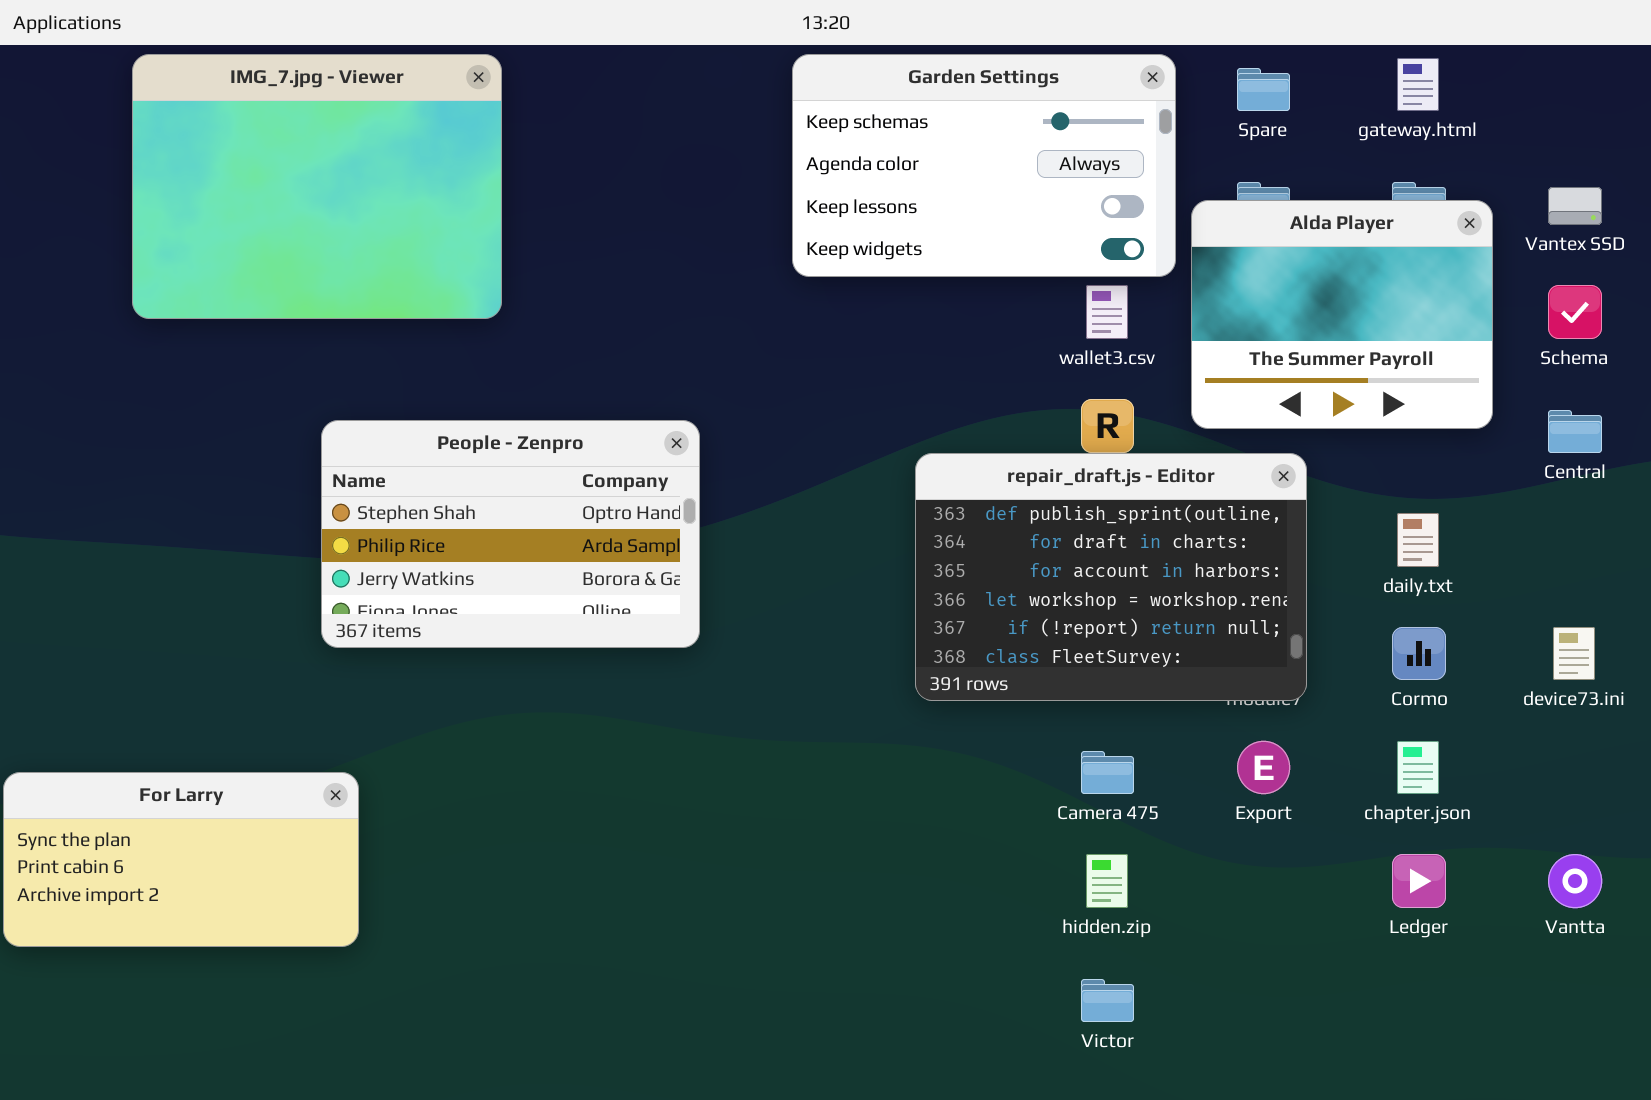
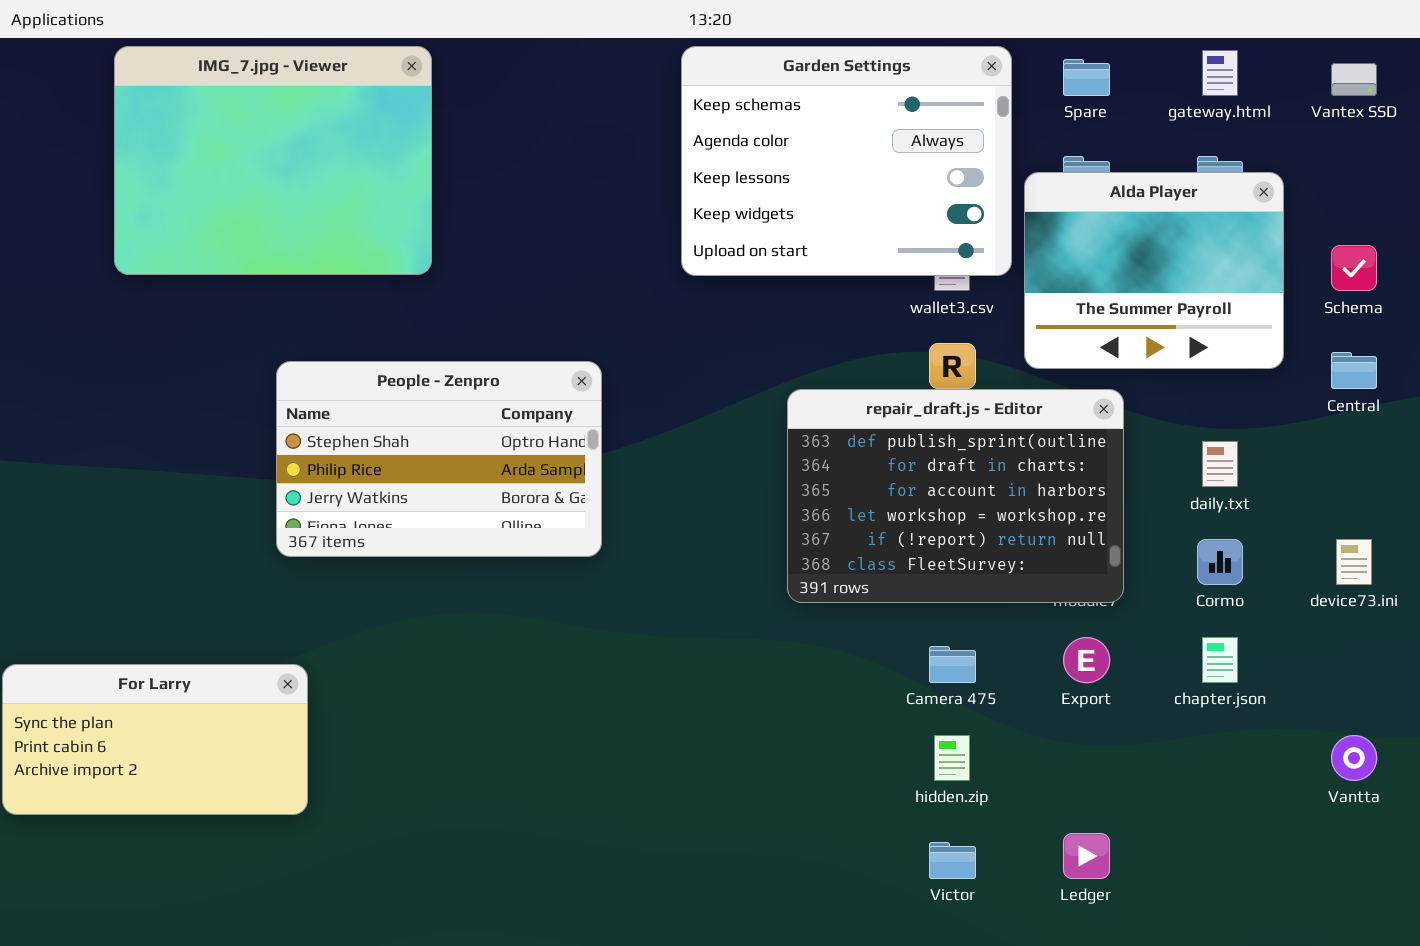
Garden Settings: [792,54,1176,277] -> [681,46,1012,276], resized
Vantex SSD: [1548,187,1602,225] -> [1331,63,1377,96], moved
Ledger: [1392,854,1446,908] -> [1063,833,1110,879], moved

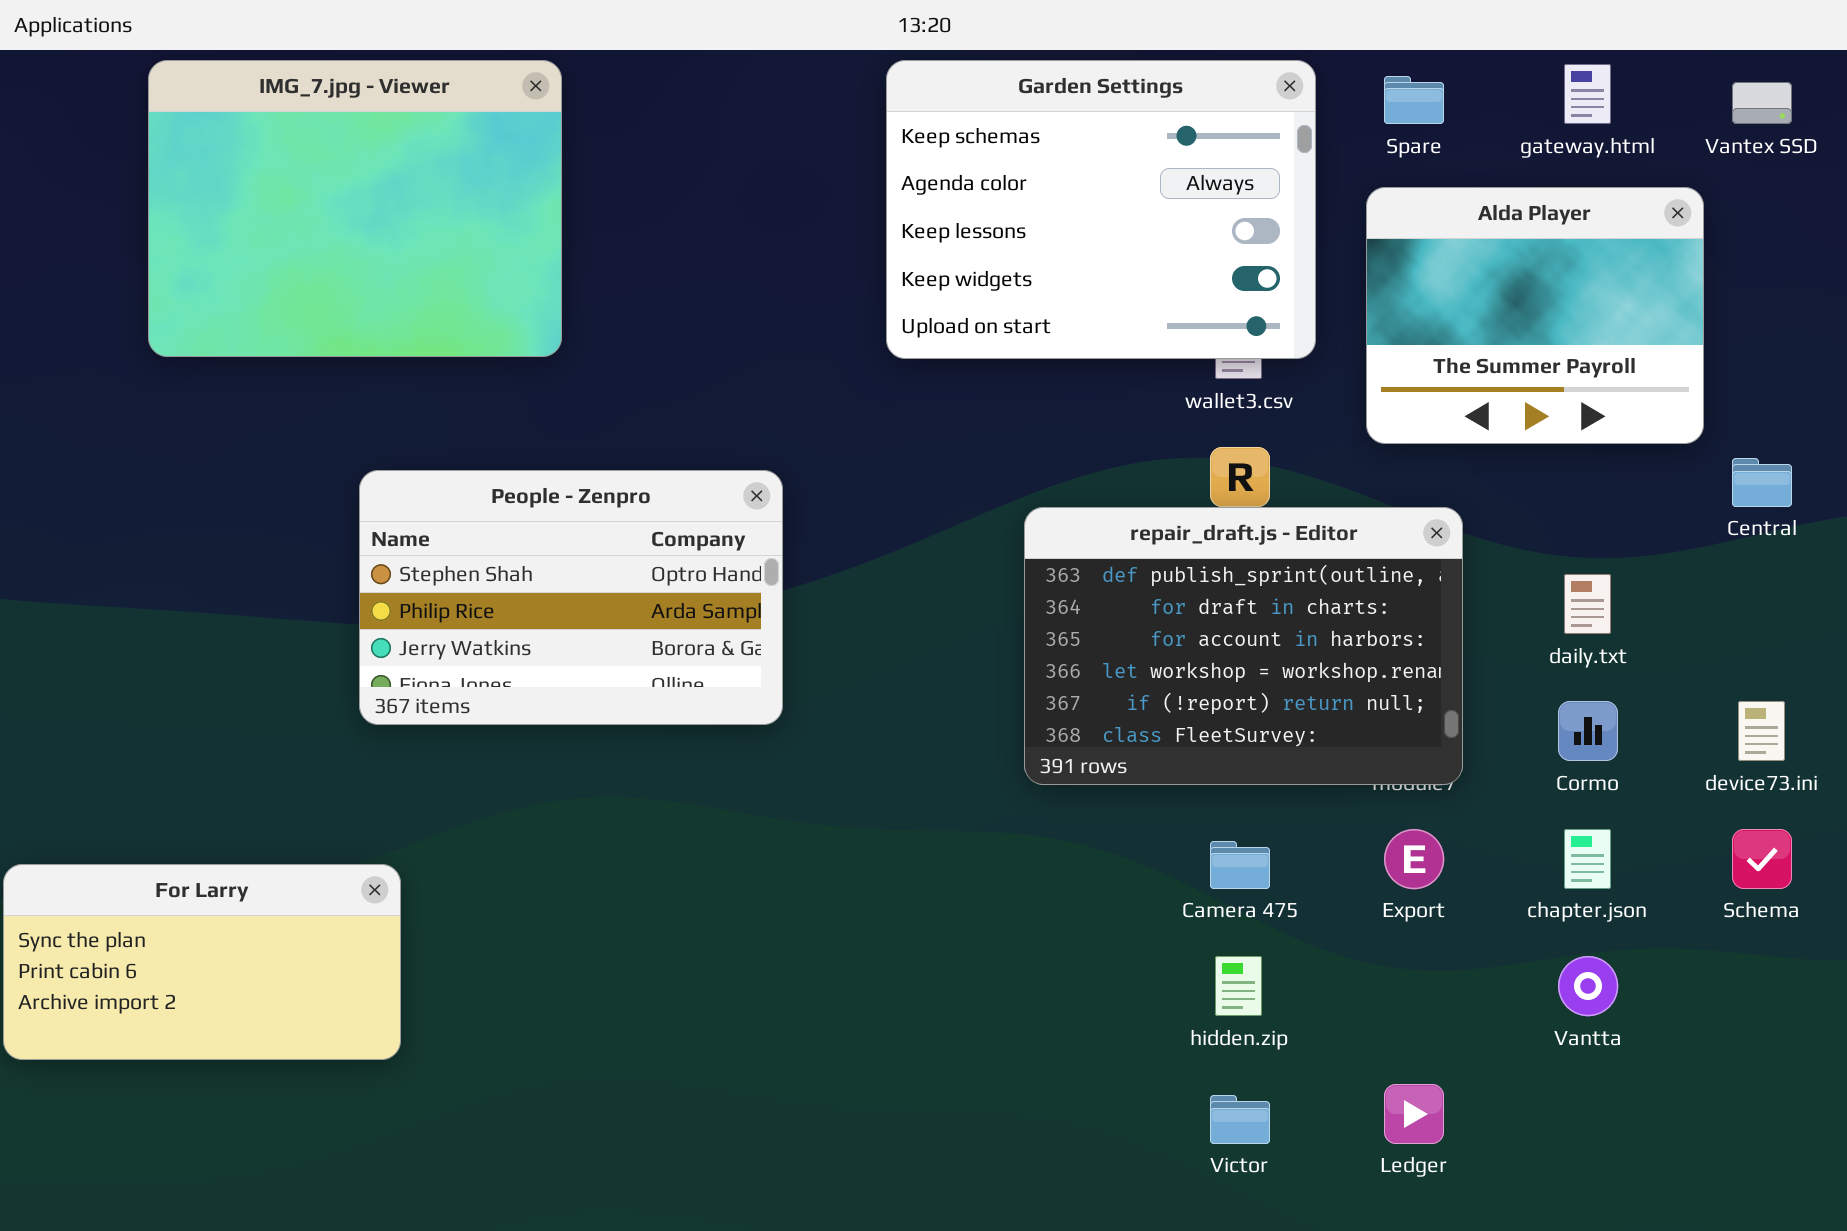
Alda Player: [1024,172,1284,369] -> [1366,187,1704,444], moved
Schema: [1331,245,1377,291] -> [1732,829,1792,889], moved
Vantta: [1331,735,1377,781] -> [1558,956,1618,1016], moved

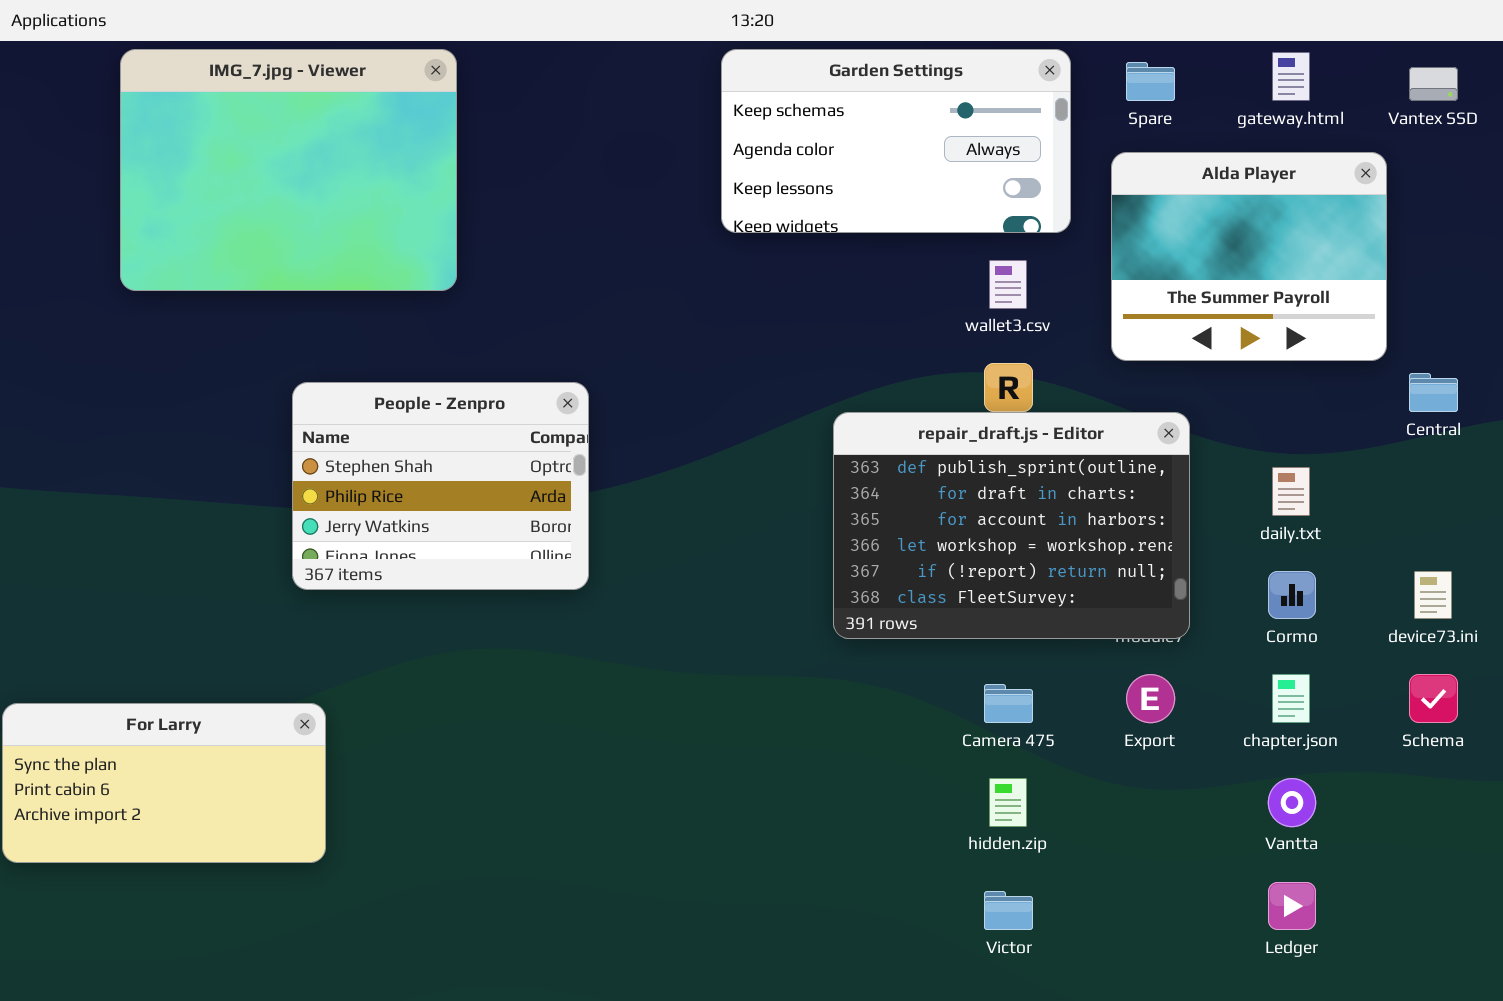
Garden Settings: [886,60,1316,359] -> [721,49,1071,233], resized
People - Zenpro: [359,470,783,725] -> [292,382,589,590], resized
Ledger: [1384,1084,1444,1144] -> [1268,882,1316,930], moved

